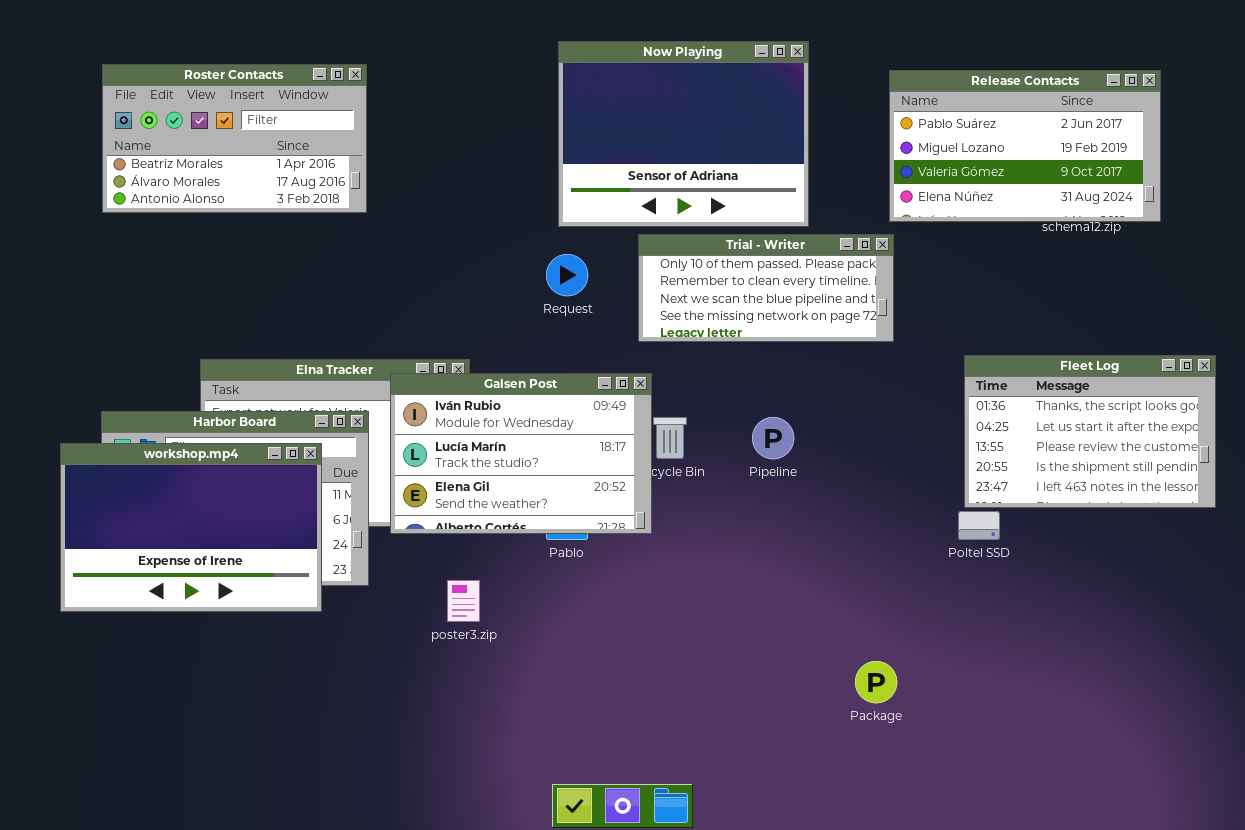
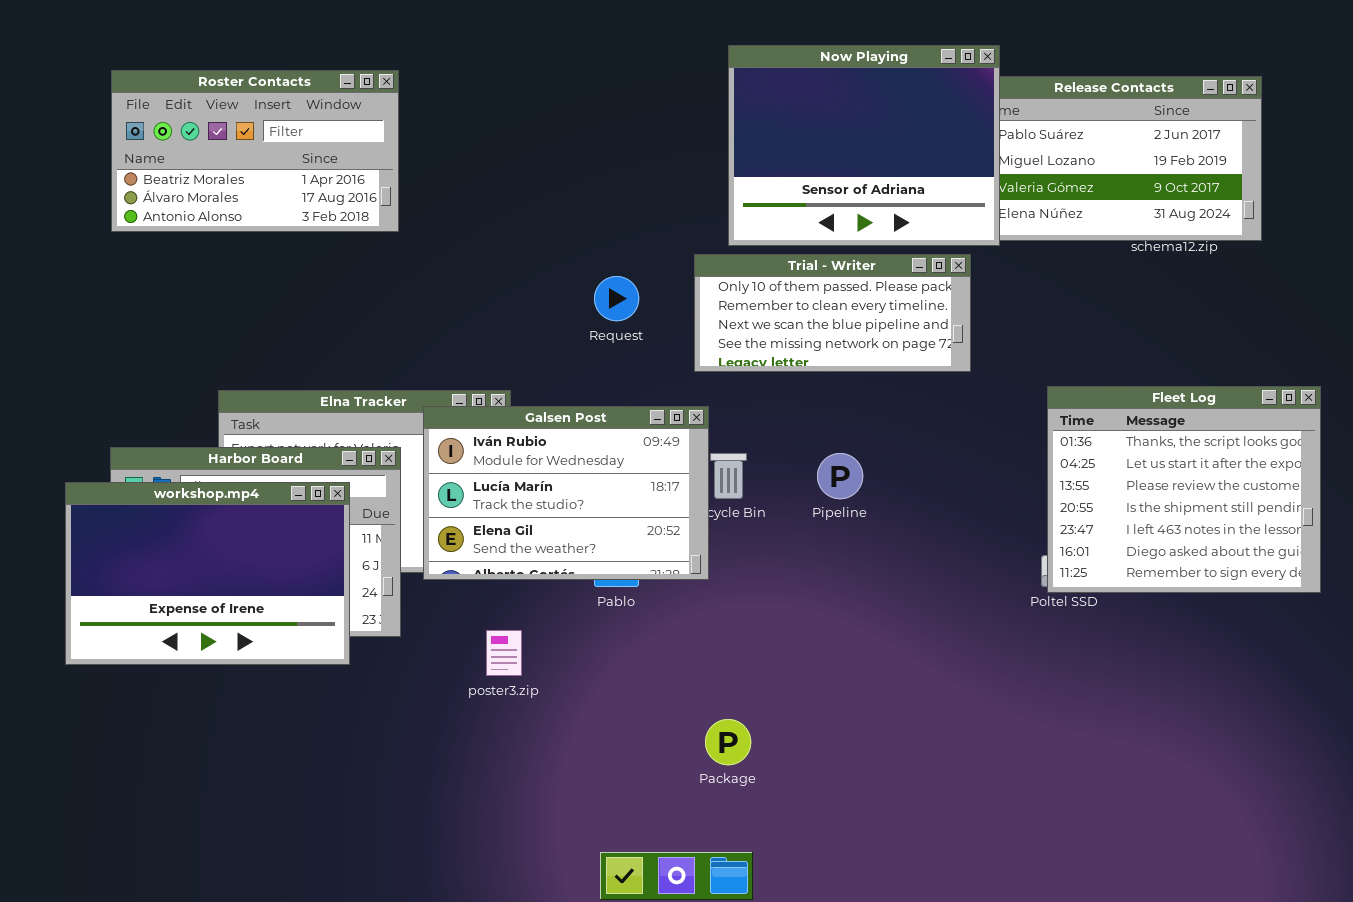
Now Playing: [558,41,809,227] -> [728,45,1000,246], moved
Fleet Log: [964,355,1216,508] -> [1047,386,1321,593], resized
Package: [855,661,897,703] -> [705,719,751,765], moved

